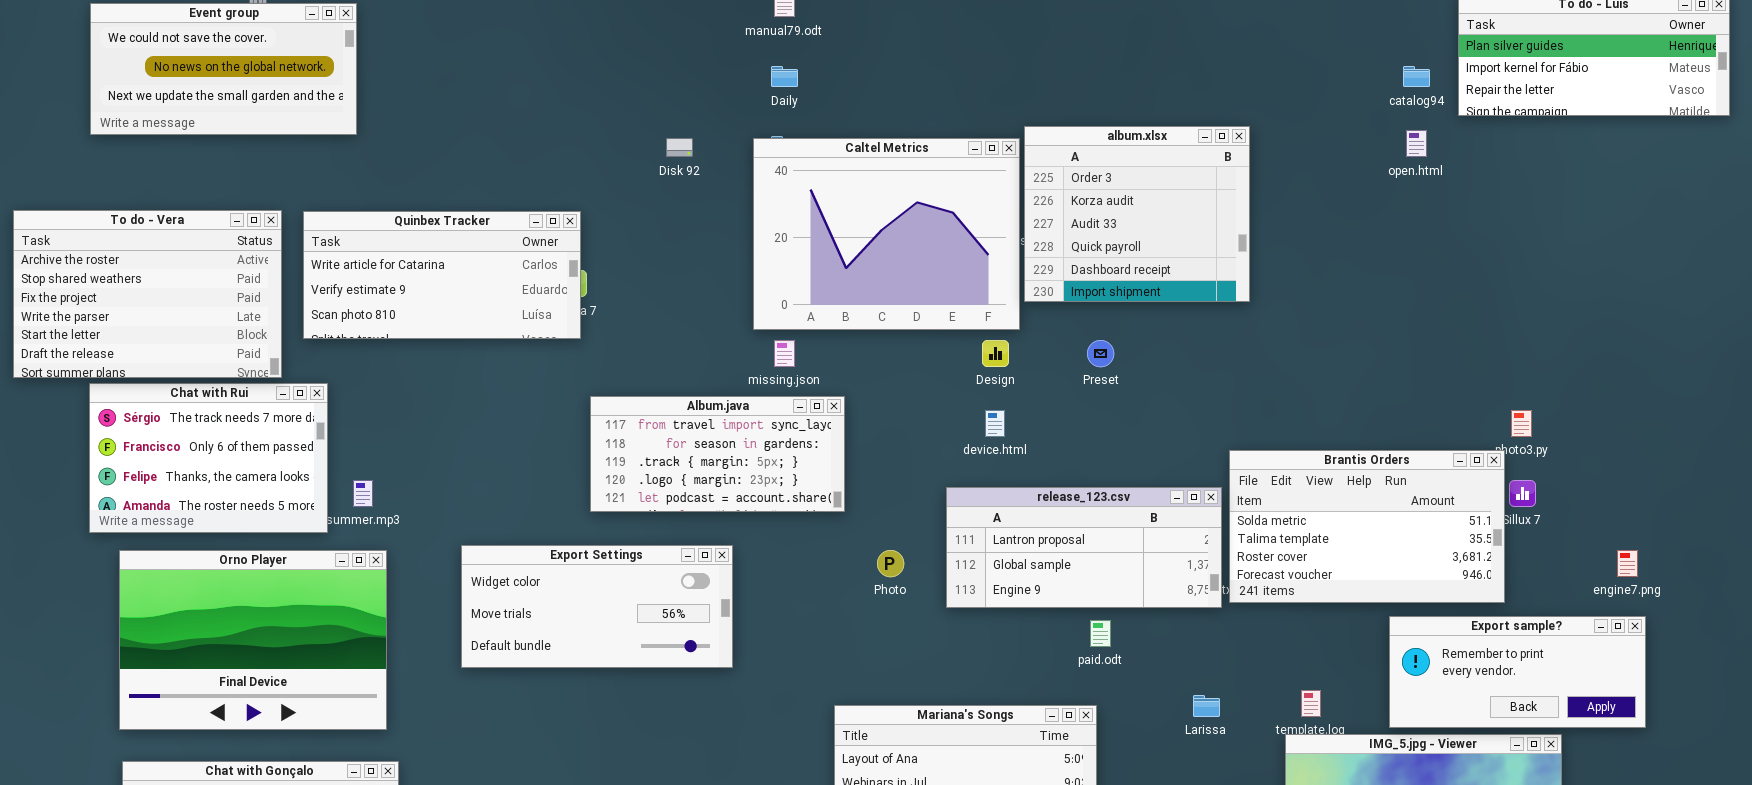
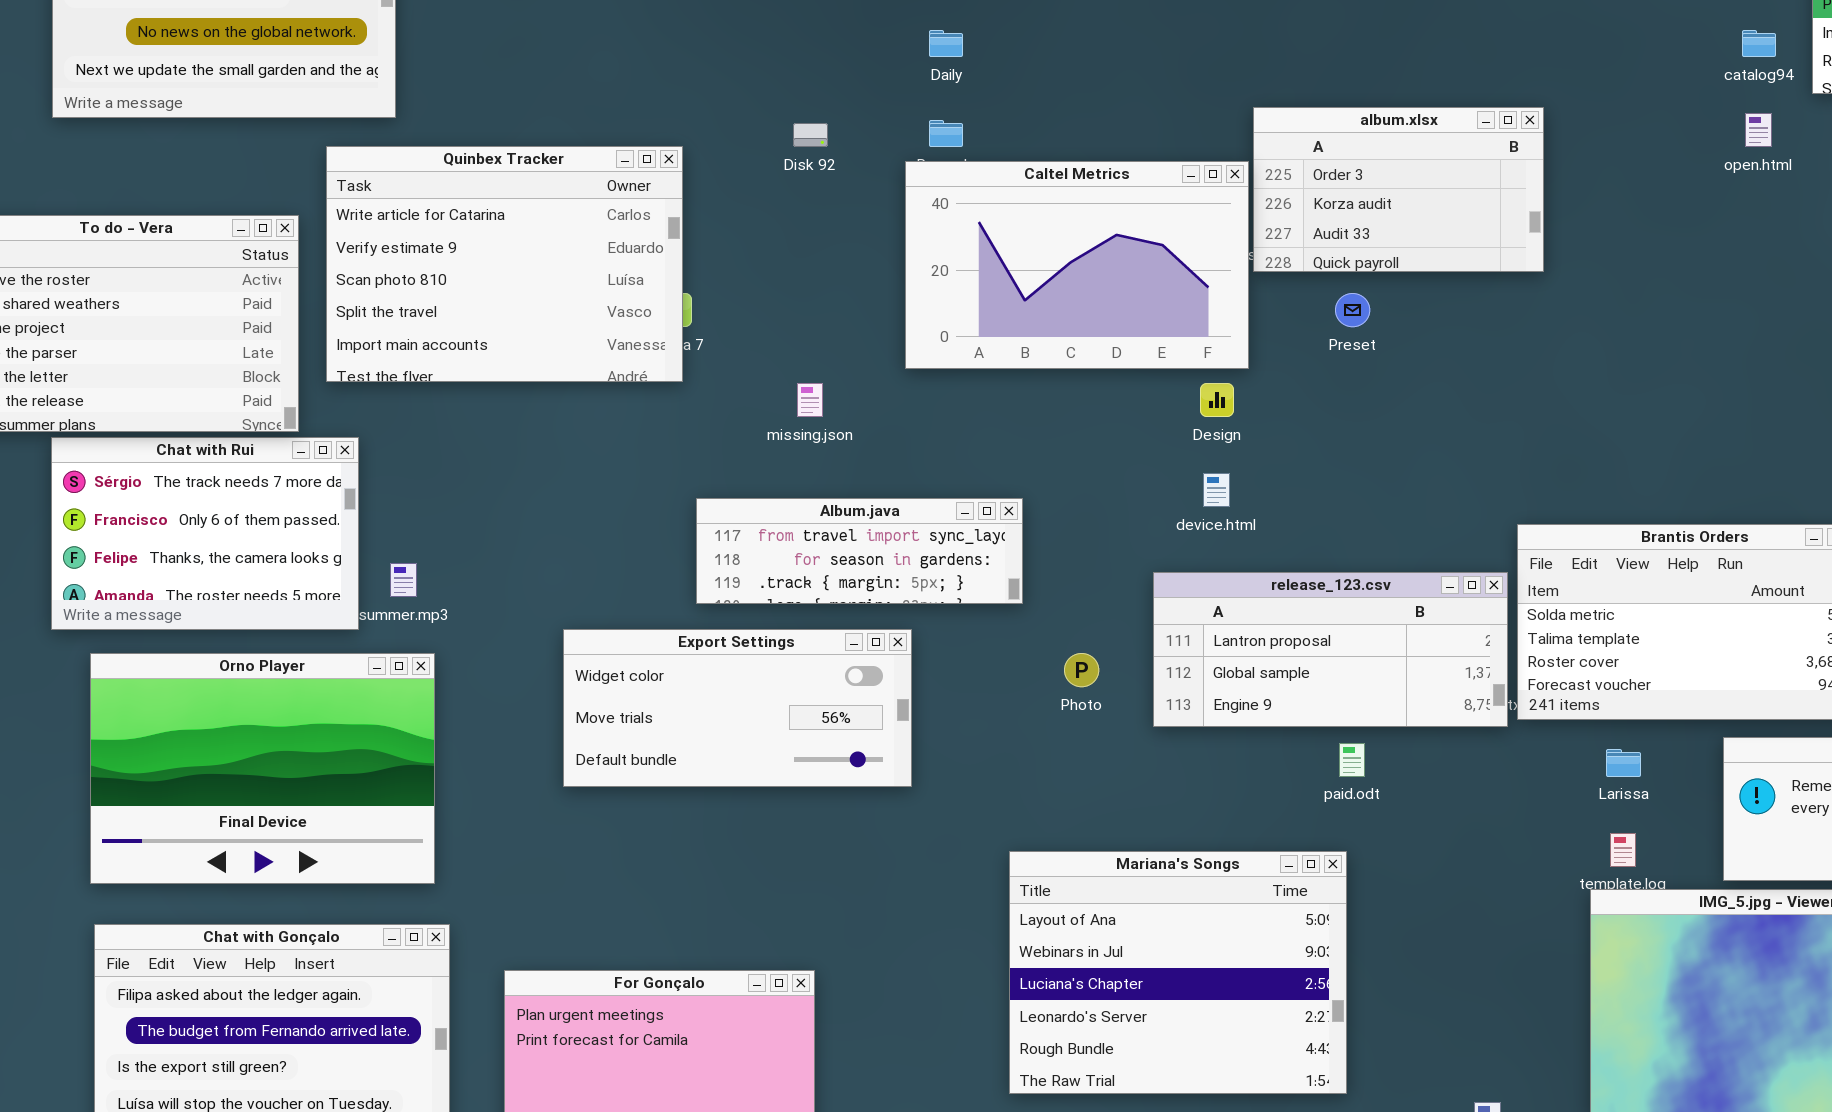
album.xlsx: [1024,126,1250,302] -> [1253,107,1544,272], resized
Caltel Metrics: [753,138,1020,330] -> [905,161,1249,369], resized
Quinbex Tracker: [303,211,581,339] -> [326,146,683,382], resized
missing.json: [774,340,795,367] -> [797,383,823,417], moved
Preset: [1087,340,1114,367] -> [1335,293,1370,327], moved
Album.java: [590,396,845,512] -> [696,498,1023,604], resized
Export Settings: [461,545,733,668] -> [563,629,912,787], moved
Larissa: [1193,695,1220,717] -> [1606,749,1641,777], moved

